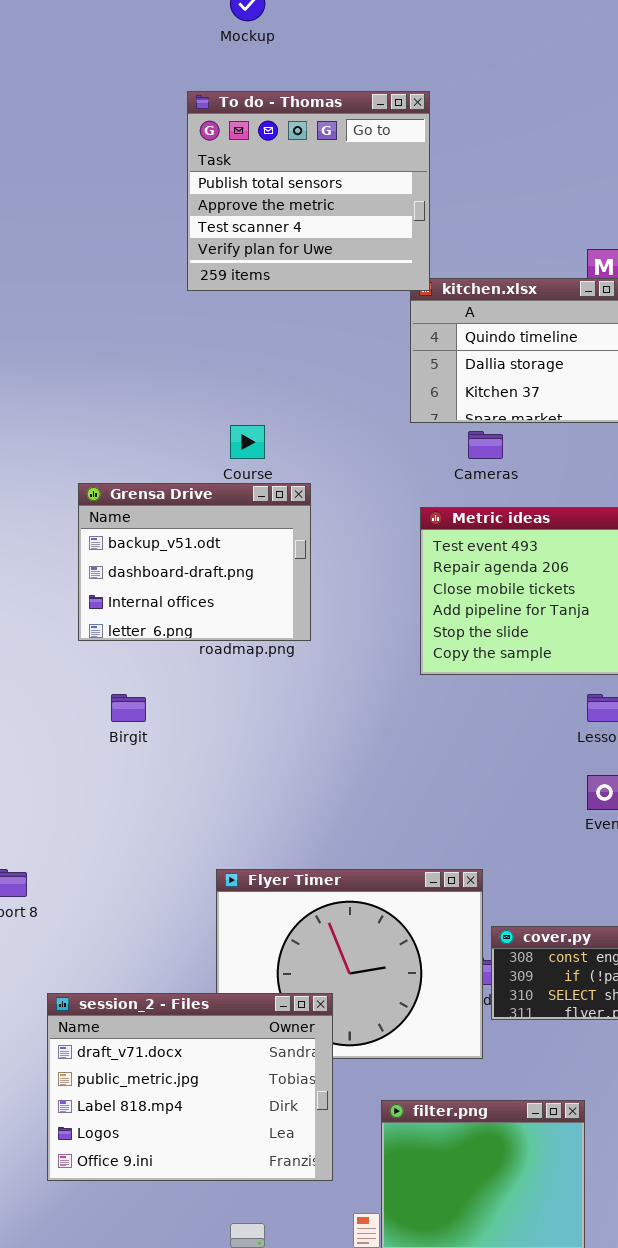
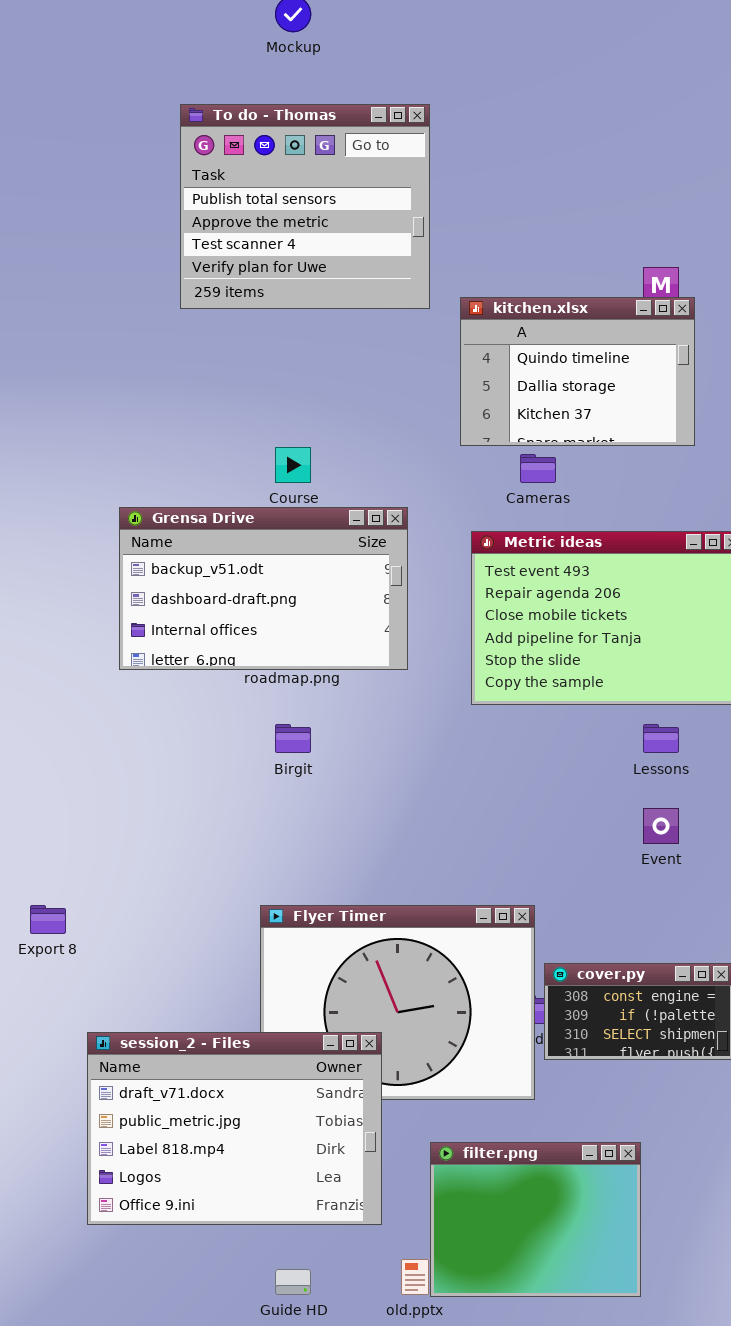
To do - Thomas: [187,91,430,291] -> [180,104,430,309], moved
Grensa Drive: [78,483,311,641] -> [119,507,408,670], resized
Birgit: [111,694,146,722] -> [275,724,311,753], moved

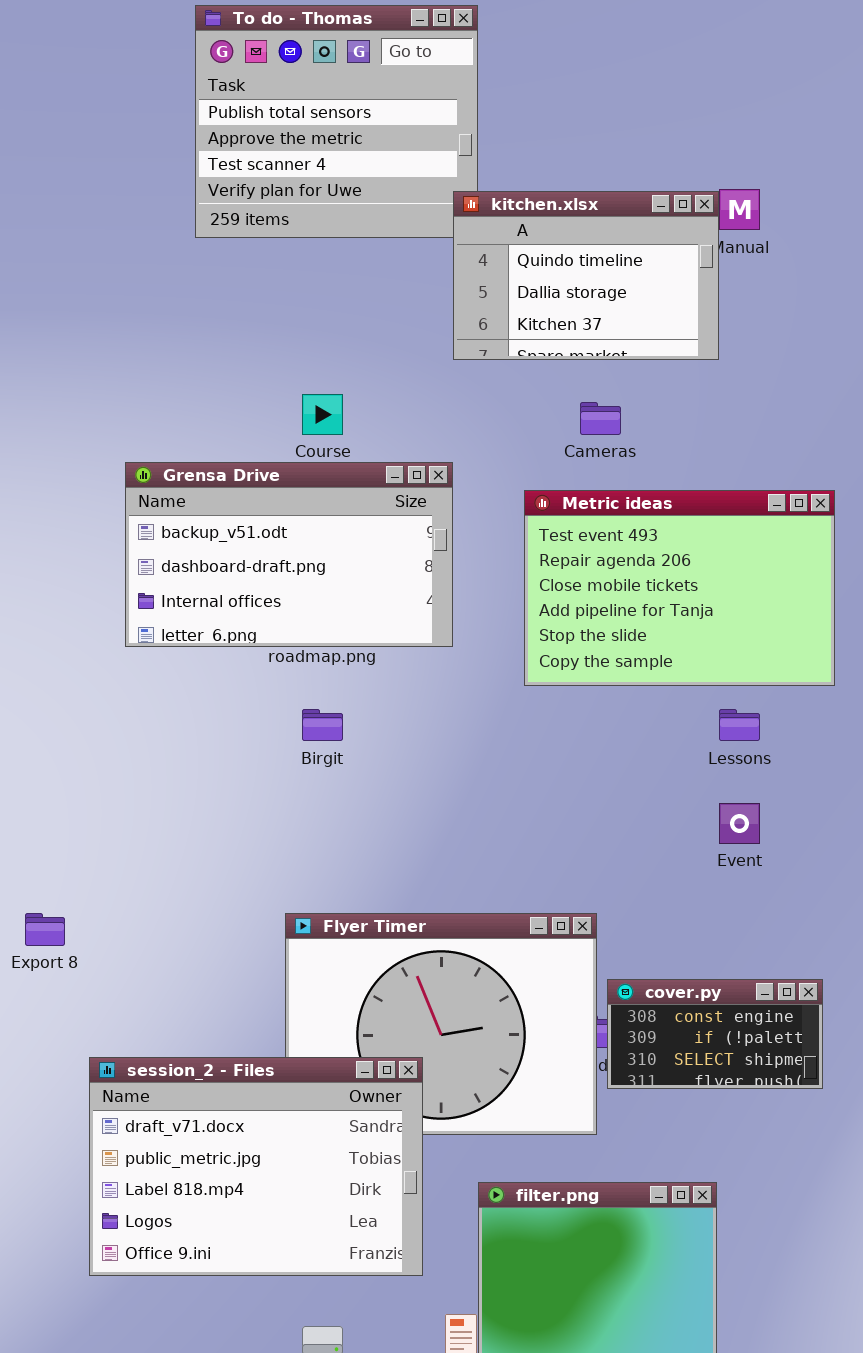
kitchen.xlsx: [460,297,695,446] -> [453,191,719,360], moved

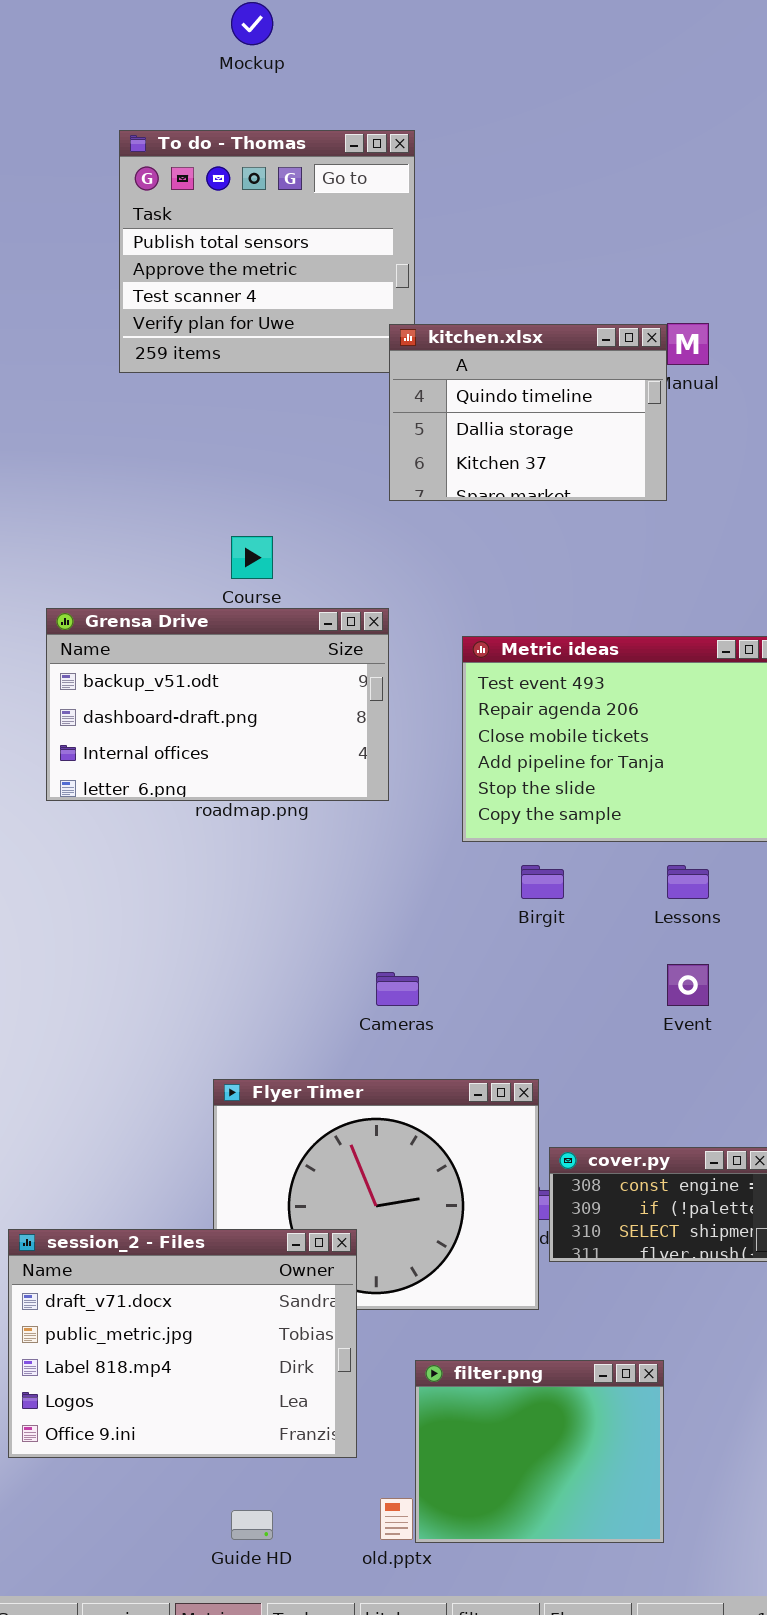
Cameras: [580,402,621,435] -> [376,972,419,1006], moved
Birgit: [302,709,343,741] -> [521,865,564,899], moved

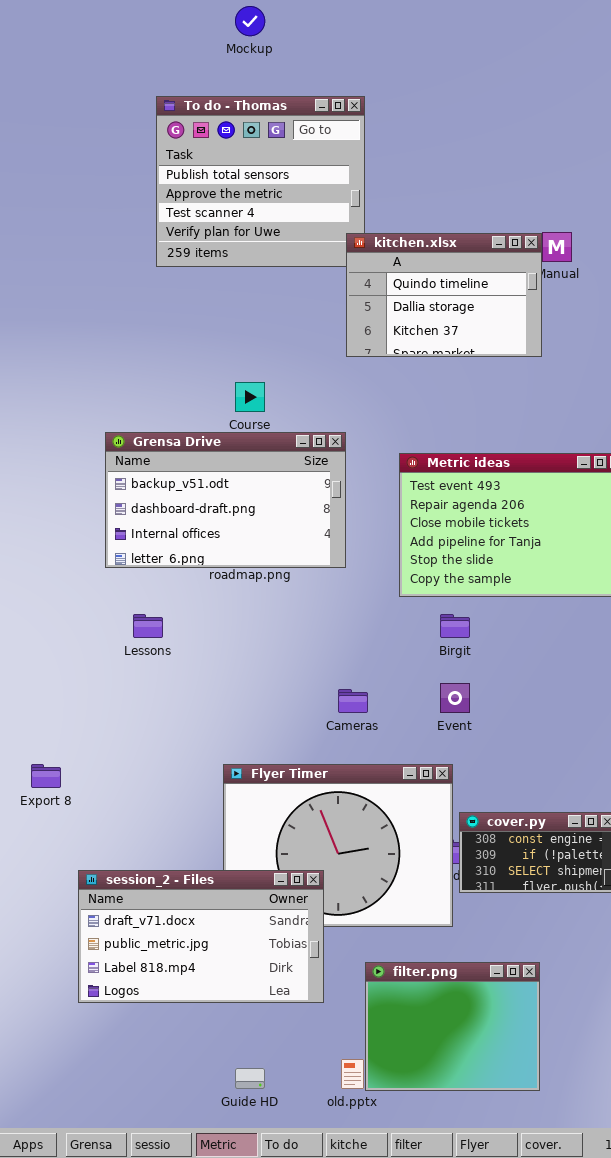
Lessons: [667,865,709,899] -> [133,614,163,638], moved
Event: [667,964,709,1006] -> [440,683,470,713], moved
session_2 - Files: [8,1229,357,1458] -> [78,870,324,1003], resized

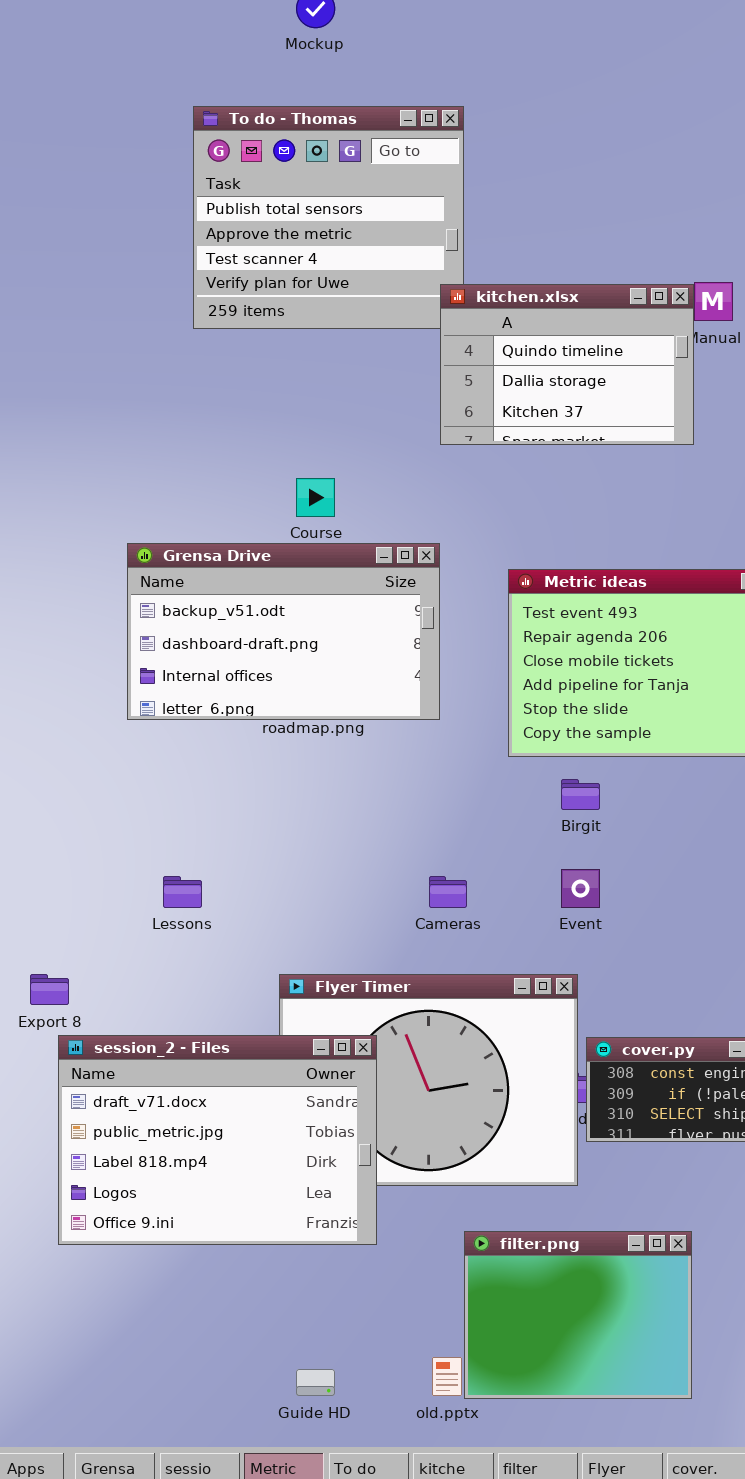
Lessons: [133,614,163,638] -> [163,876,202,908], moved
session_2 - Files: [78,870,324,1003] -> [58,1035,377,1245], moved, resized

